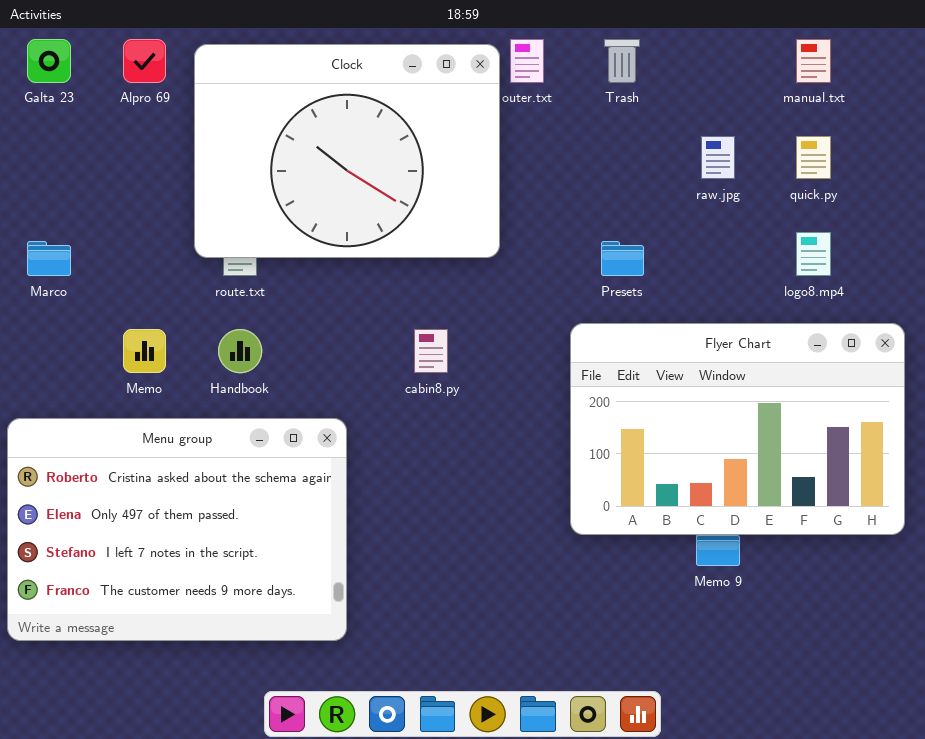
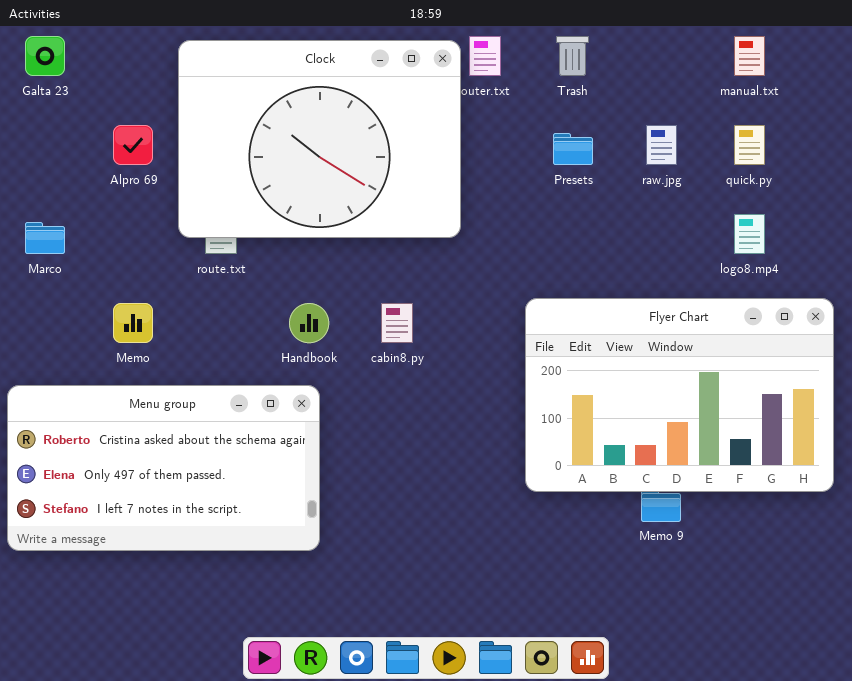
Alpro 69: [123,39,166,83] -> [113,125,153,165], moved
Presets: [601,241,644,276] -> [553,133,593,165], moved
Handbook: [218,329,262,373] -> [289,303,329,343], moved
Menu group: [7,418,347,641] -> [7,385,320,551], resized

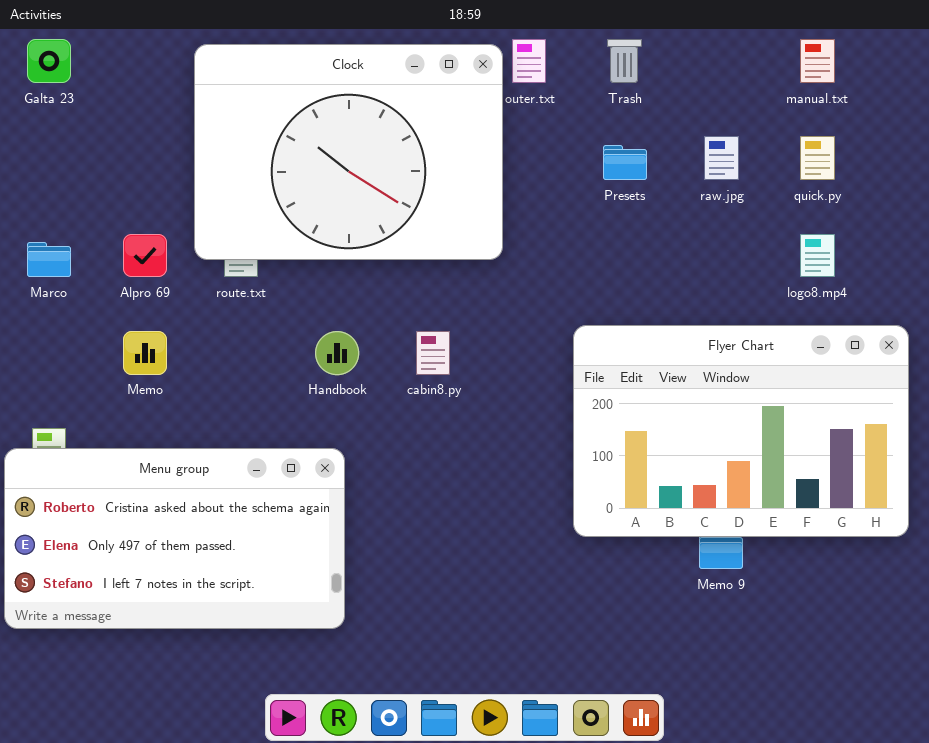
Alpro 69: [113,125,153,165] -> [123,234,167,277], moved
Menu group: [7,385,320,551] -> [4,448,345,629], moved

